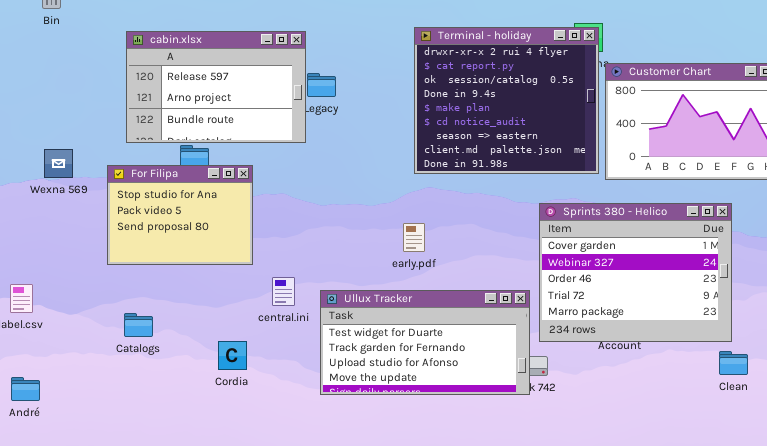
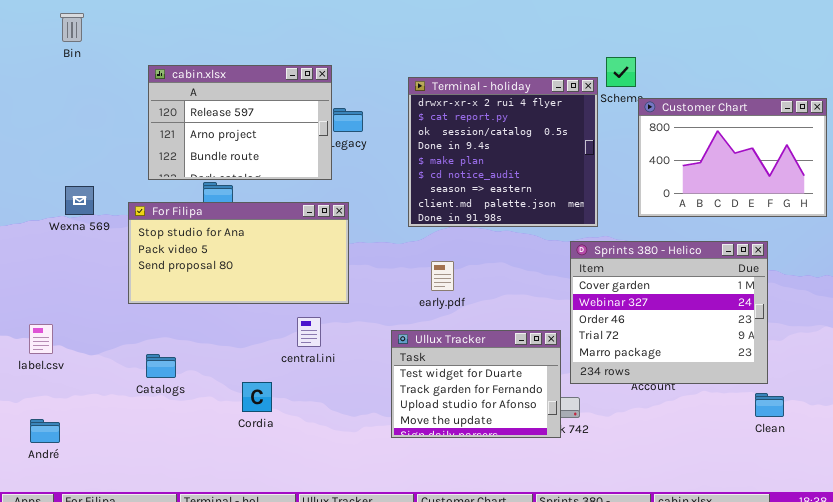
Terminal - holiday: [414,27,599,174] -> [408,77,598,227], moved
For Filipa: [107,165,253,265] -> [128,202,349,304], resized
Ullux Tracker: [320,290,530,395] -> [391,330,561,438], resized

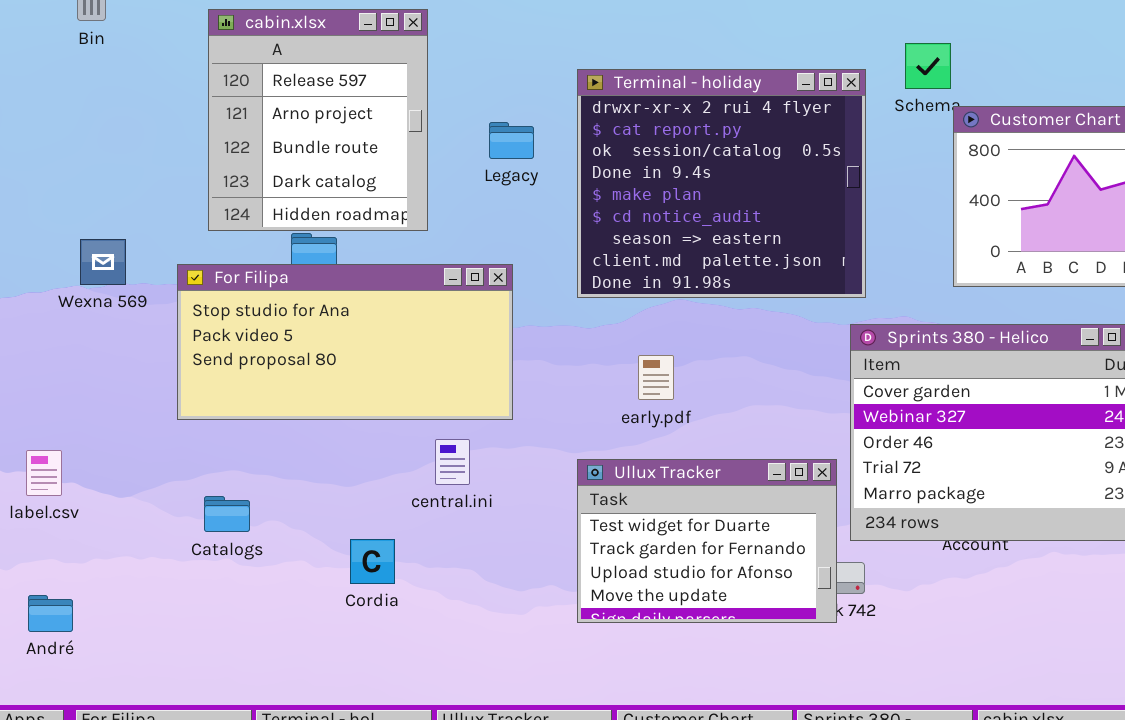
cabin.xlsx: [148,65,332,180] -> [208,9,428,231], resized
Terminal - holiday: [408,77,598,227] -> [577,69,866,298], moved

